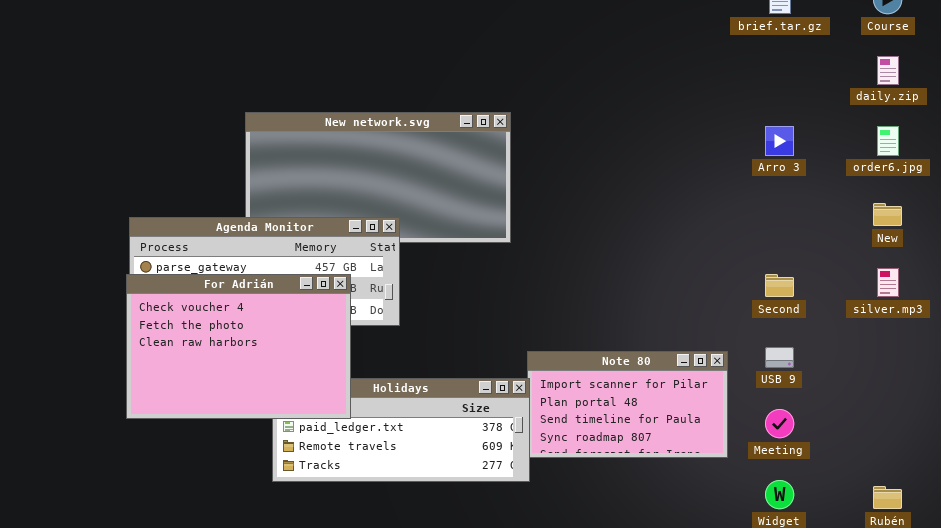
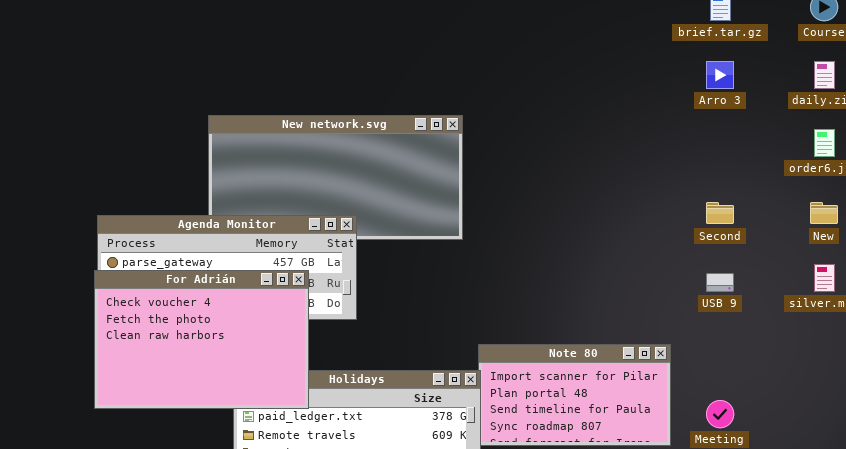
Arro 3: [765,126,794,156] -> [706,61,734,89], moved
Second: [765,274,794,297] -> [706,202,734,224], moved
USB 9: [765,347,794,368] -> [706,273,734,292], moved

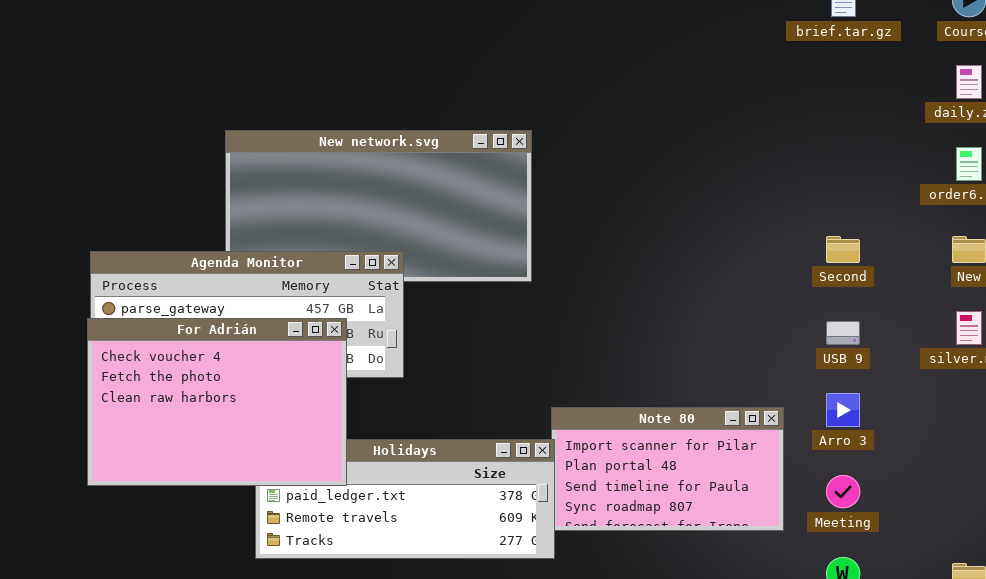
Arro 3: [706,61,734,89] -> [826,393,860,427], moved

